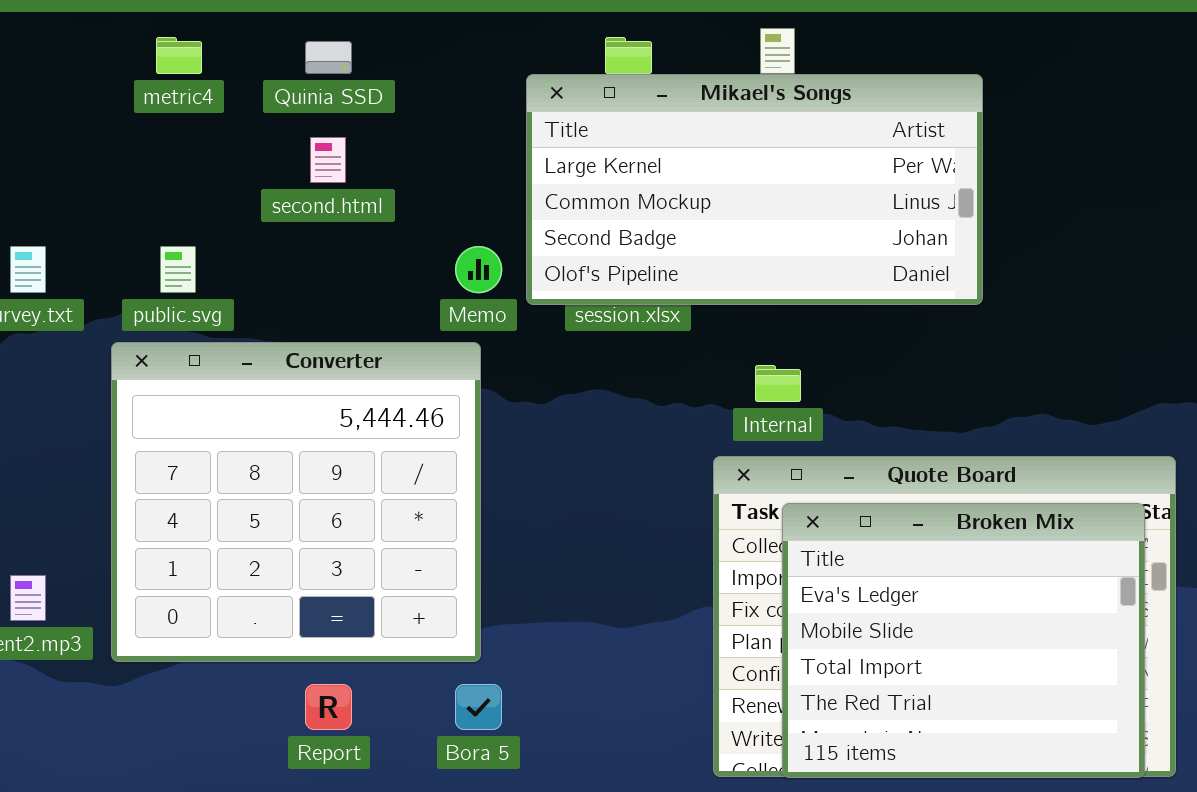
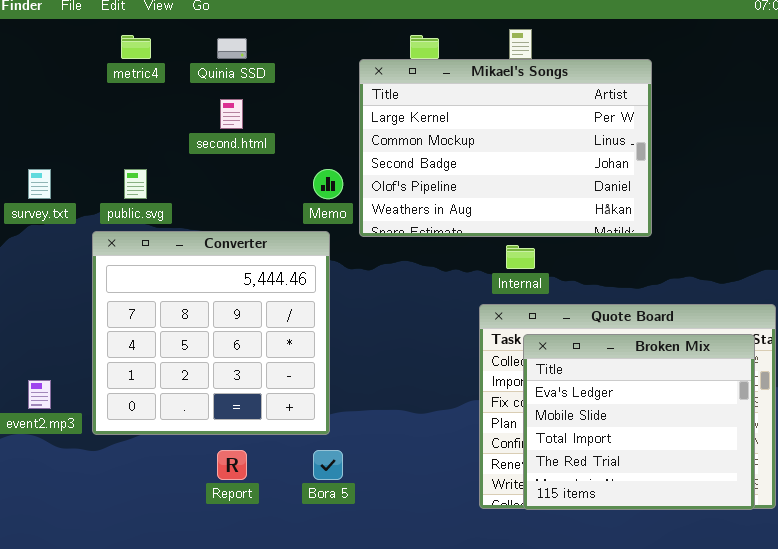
Mikael's Songs: [526,74,983,305] -> [359,59,652,237], resized

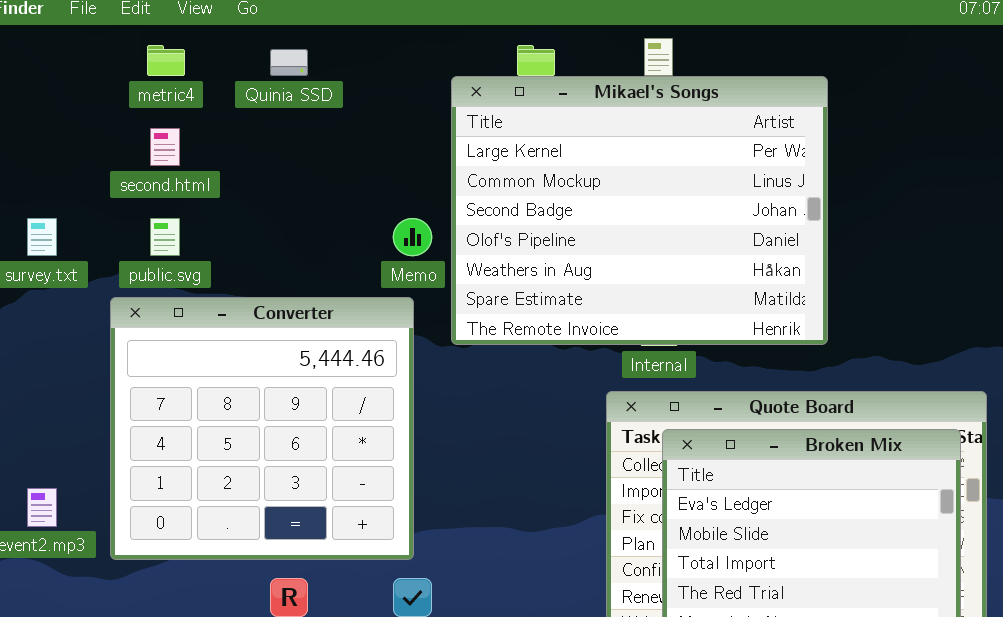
Mikael's Songs: [359,59,652,237] -> [451,76,828,345], resized
second.html: [220,99,243,129] -> [150,128,180,166], moved

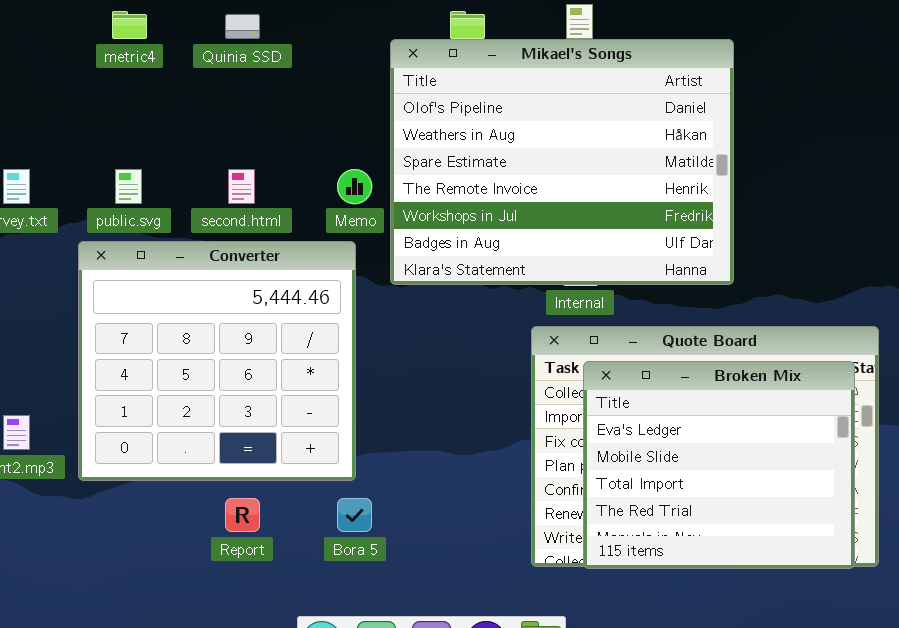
Mikael's Songs: [451,76,828,345] -> [390,39,734,285], scrolled down 3 rows
second.html: [150,128,180,166] -> [228,169,255,204], moved

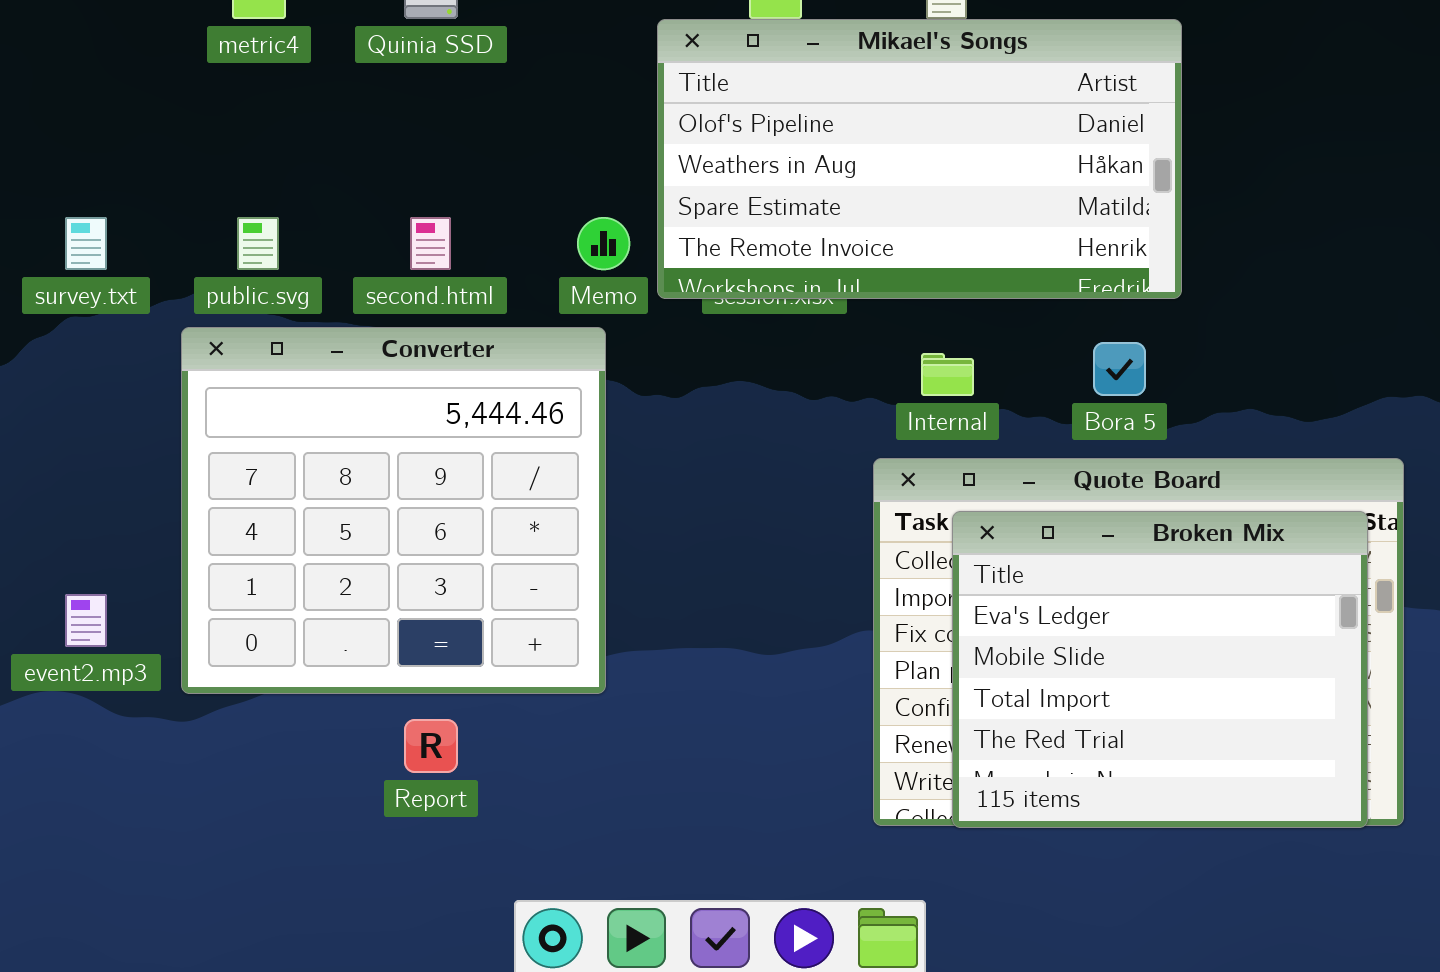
Mikael's Songs: [390,39,734,285] -> [657,19,1182,299], resized
Bora 5: [337,498,372,532] -> [1093,342,1146,396], moved

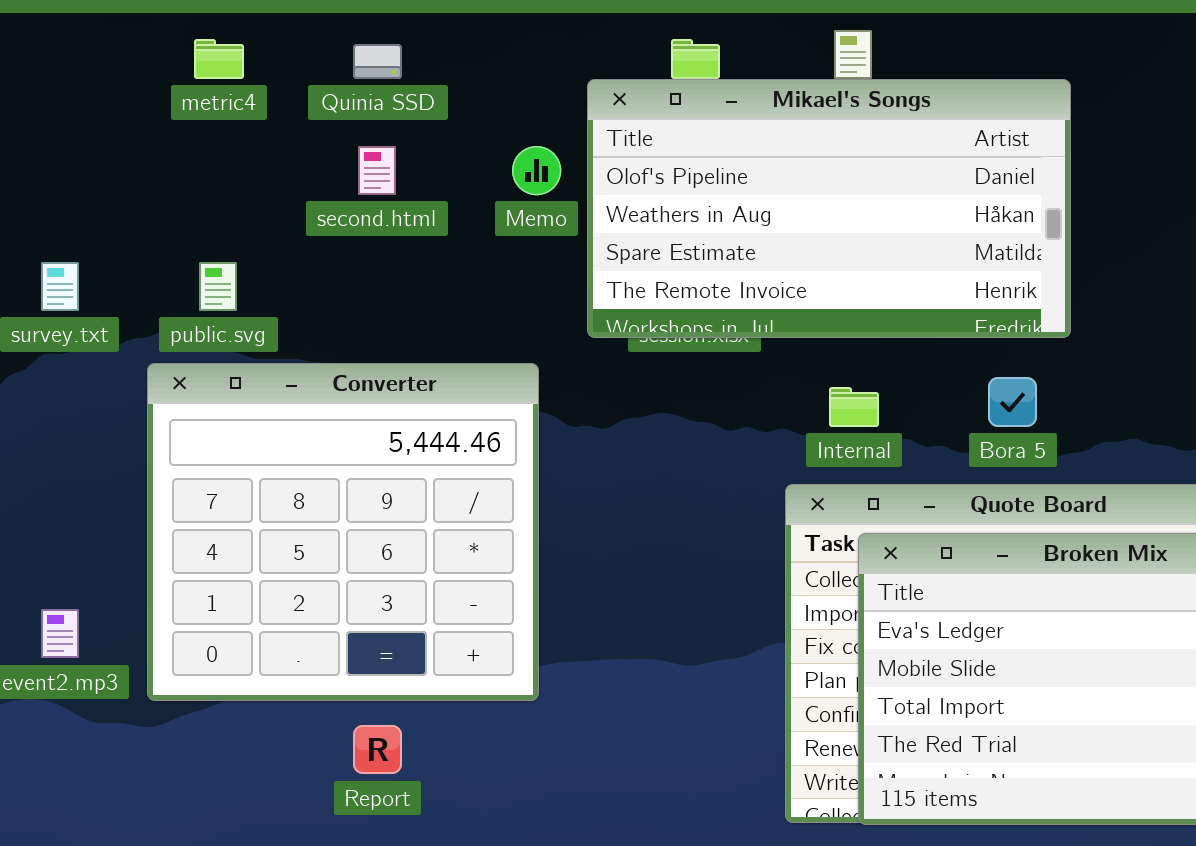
second.html: [410,217,451,270] -> [358,146,396,195], moved
Memo: [577,217,630,270] -> [512,146,561,195], moved

